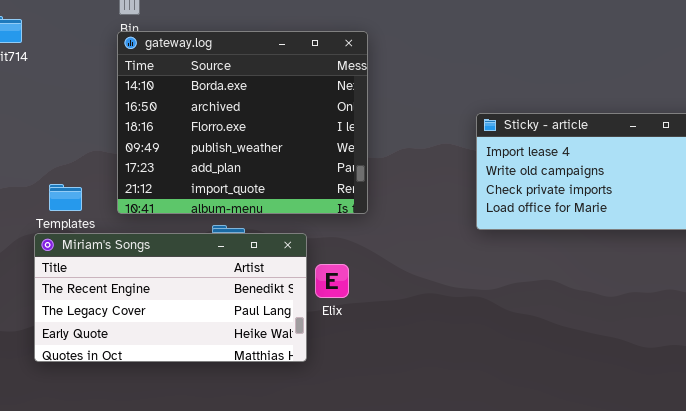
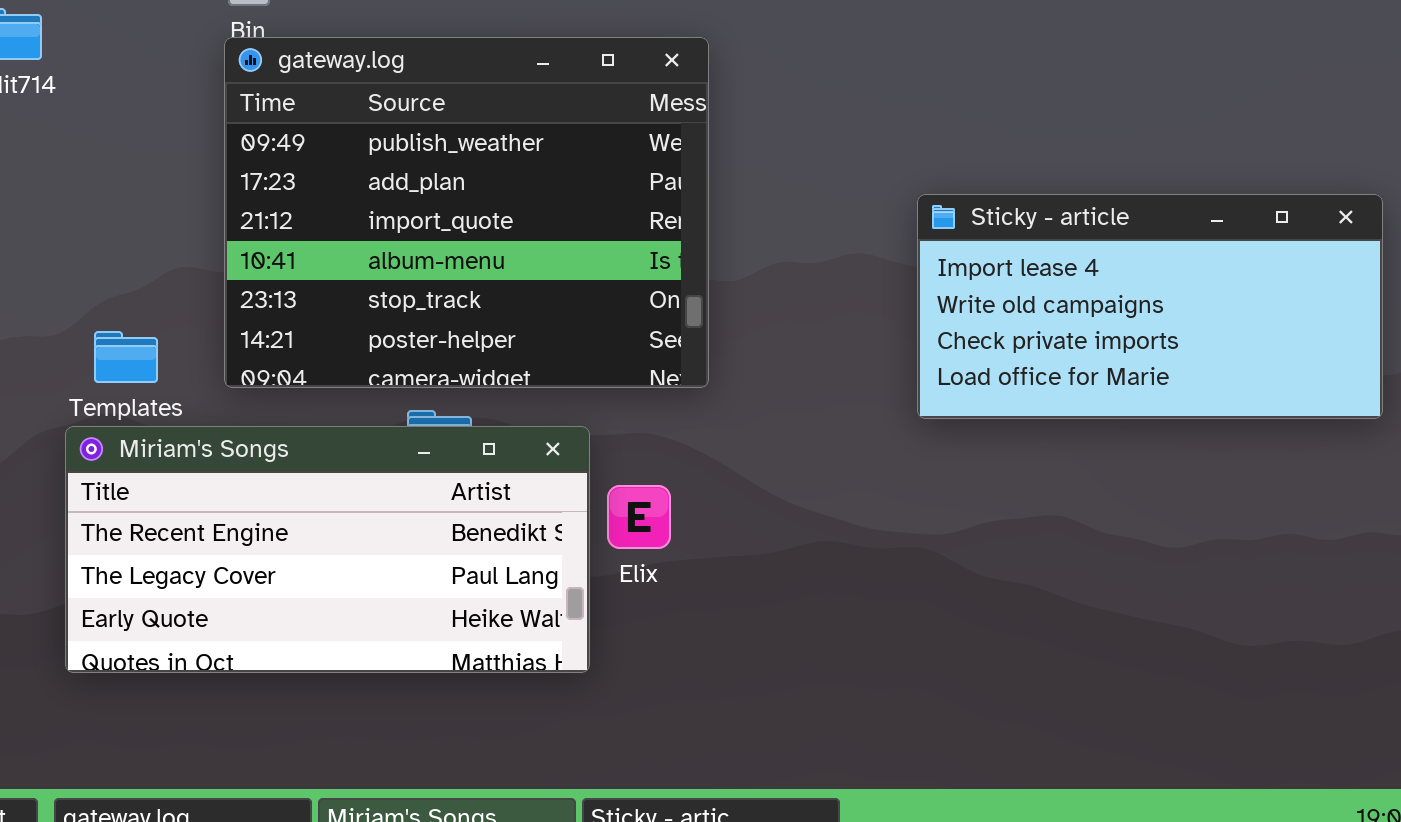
gateway.log: [117,31,368,214] -> [224,37,709,388], scrolled down 3 rows

